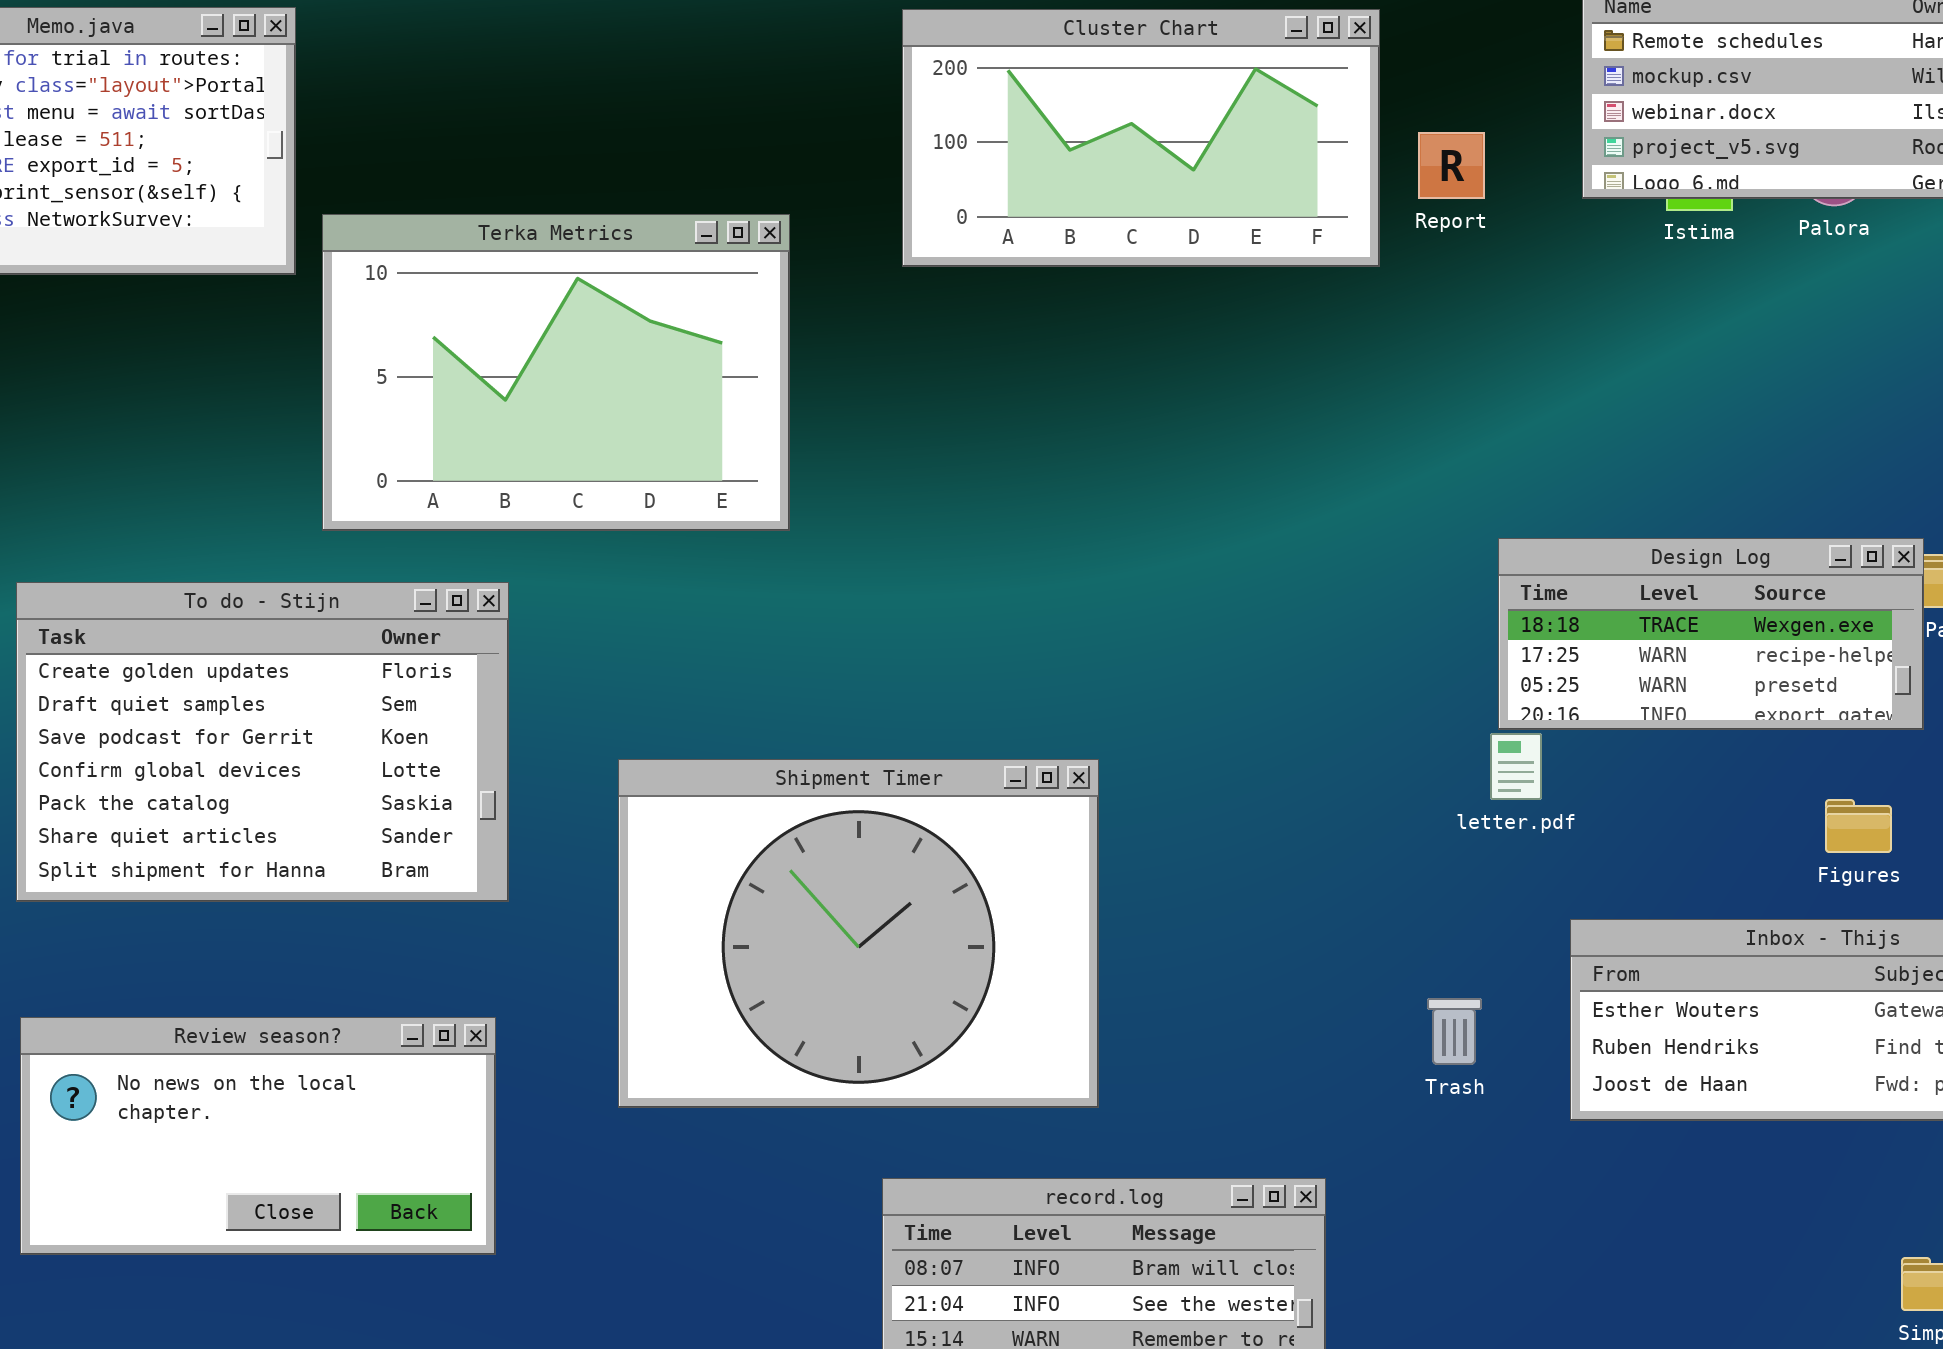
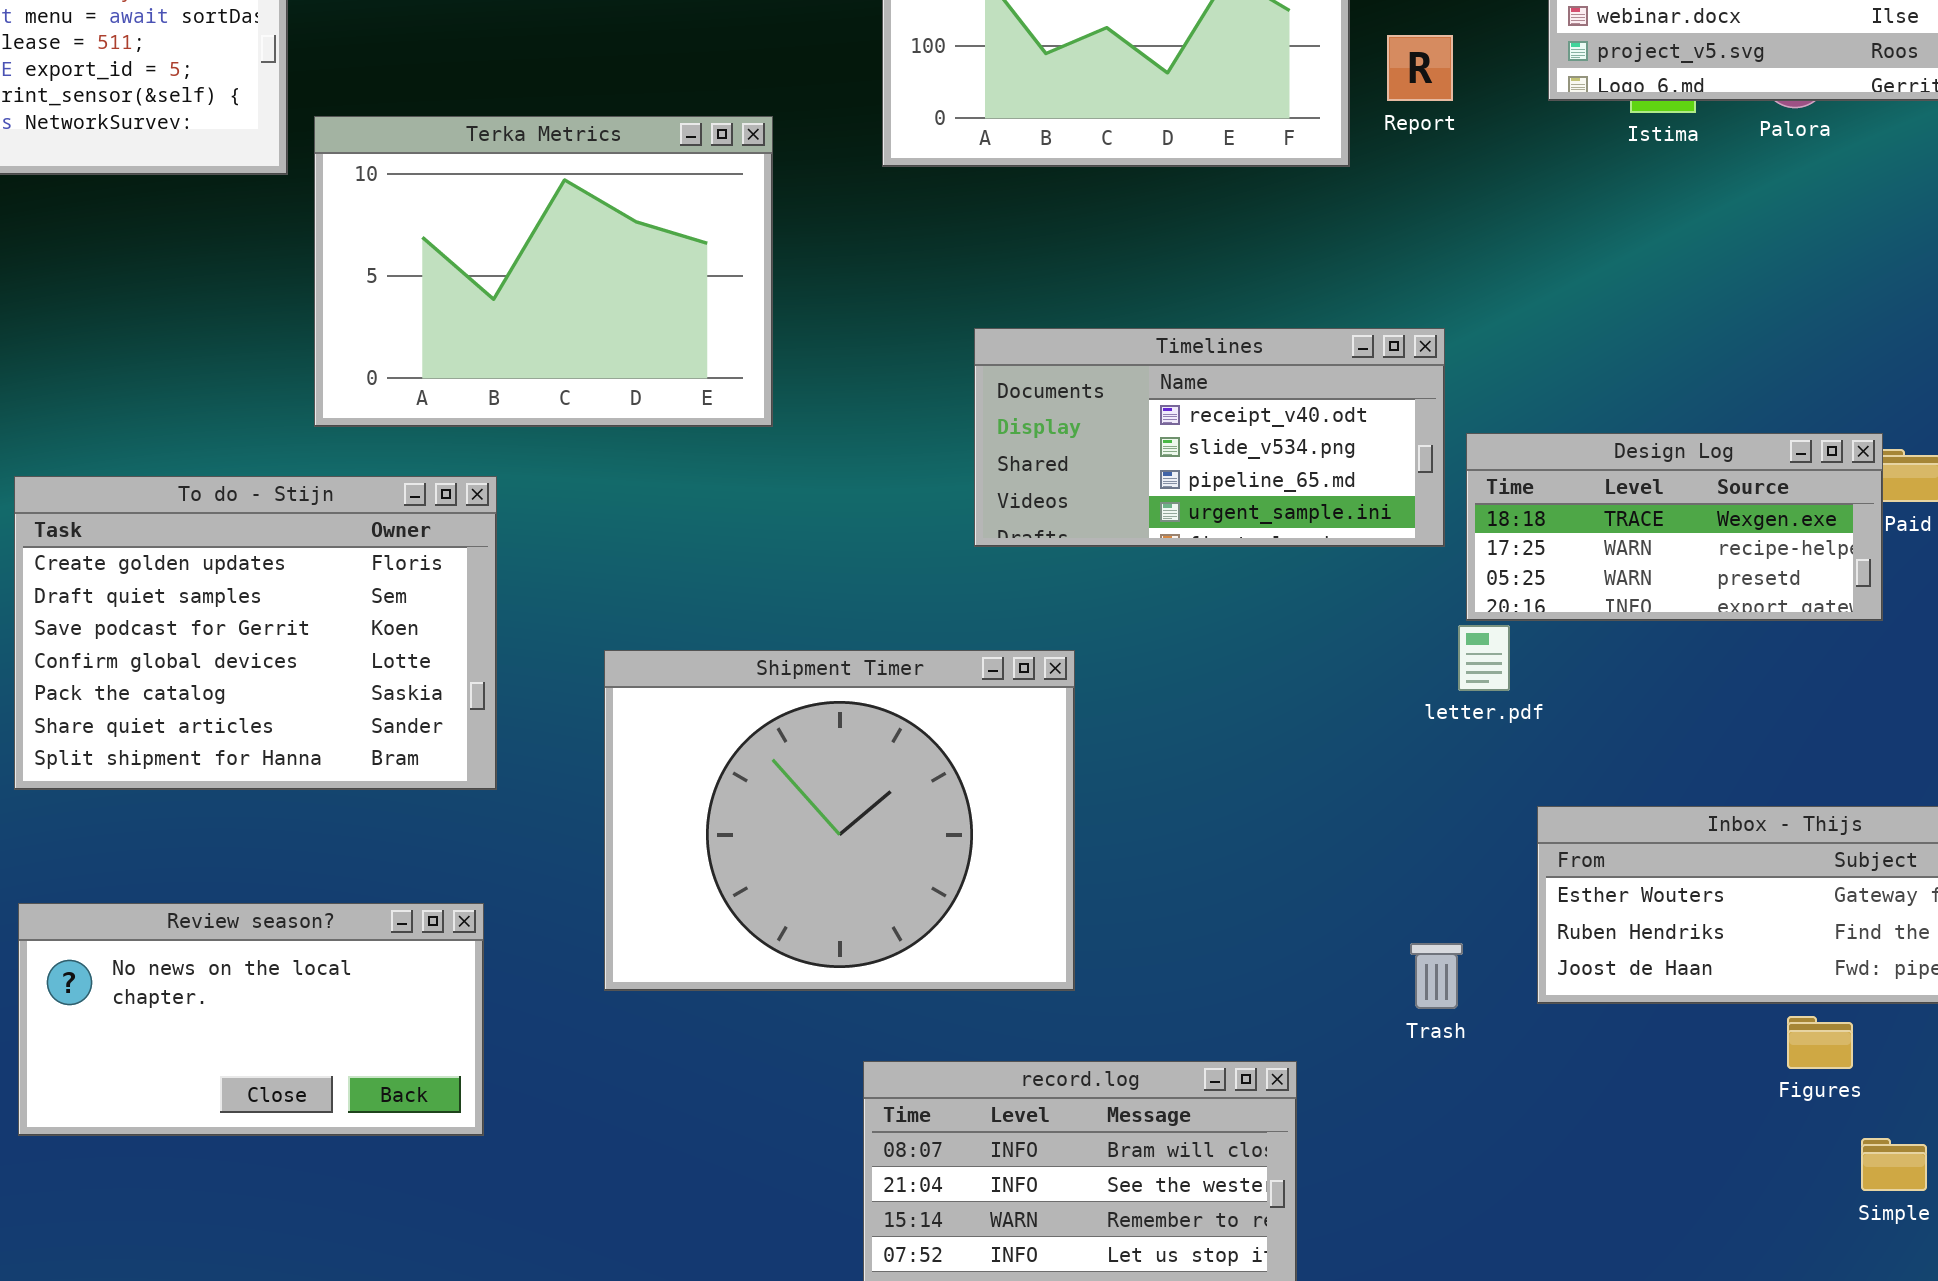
Timelines: none -> [974,328,1445,547], opened
Figures: [1825,799,1892,853] -> [1787,1016,1853,1069], moved
Trash: [1427,998,1482,1065] -> [1410,943,1463,1009], moved

